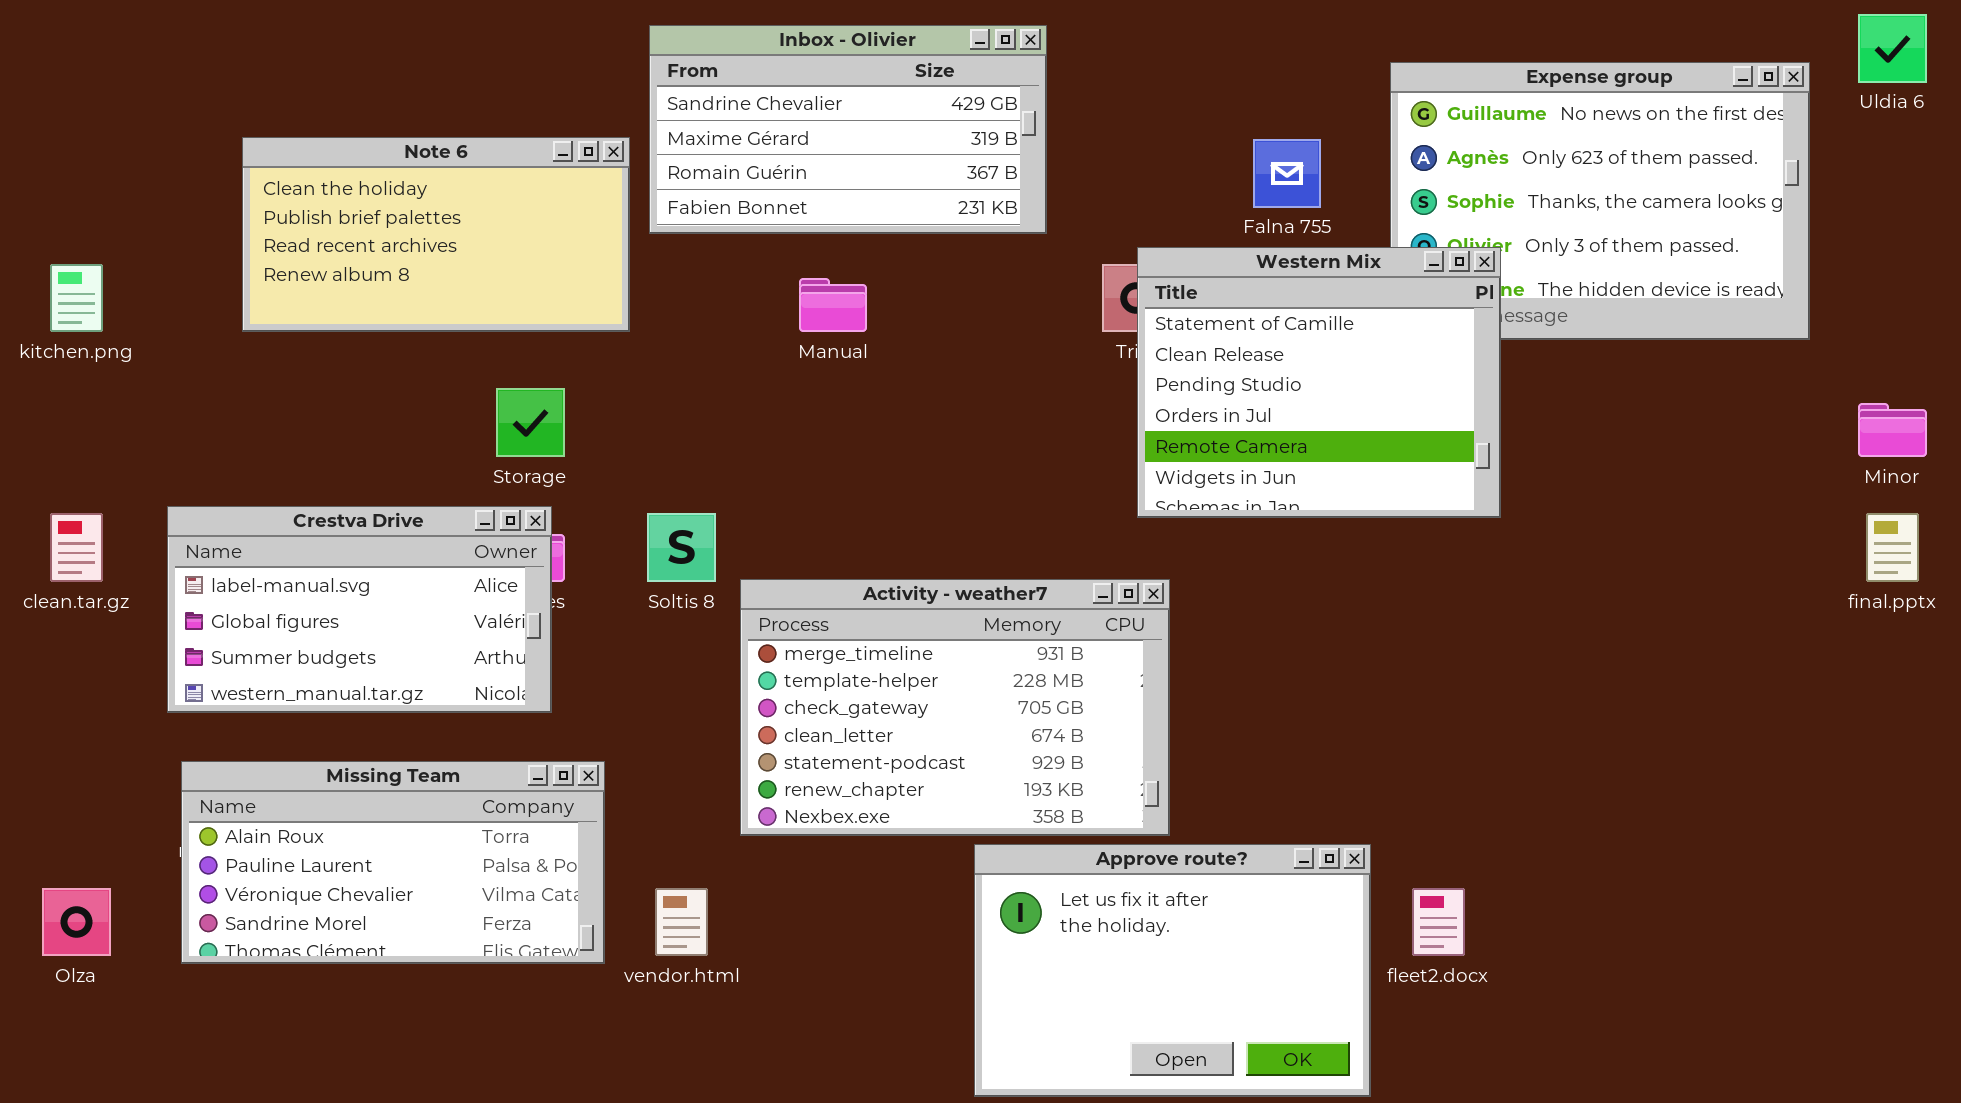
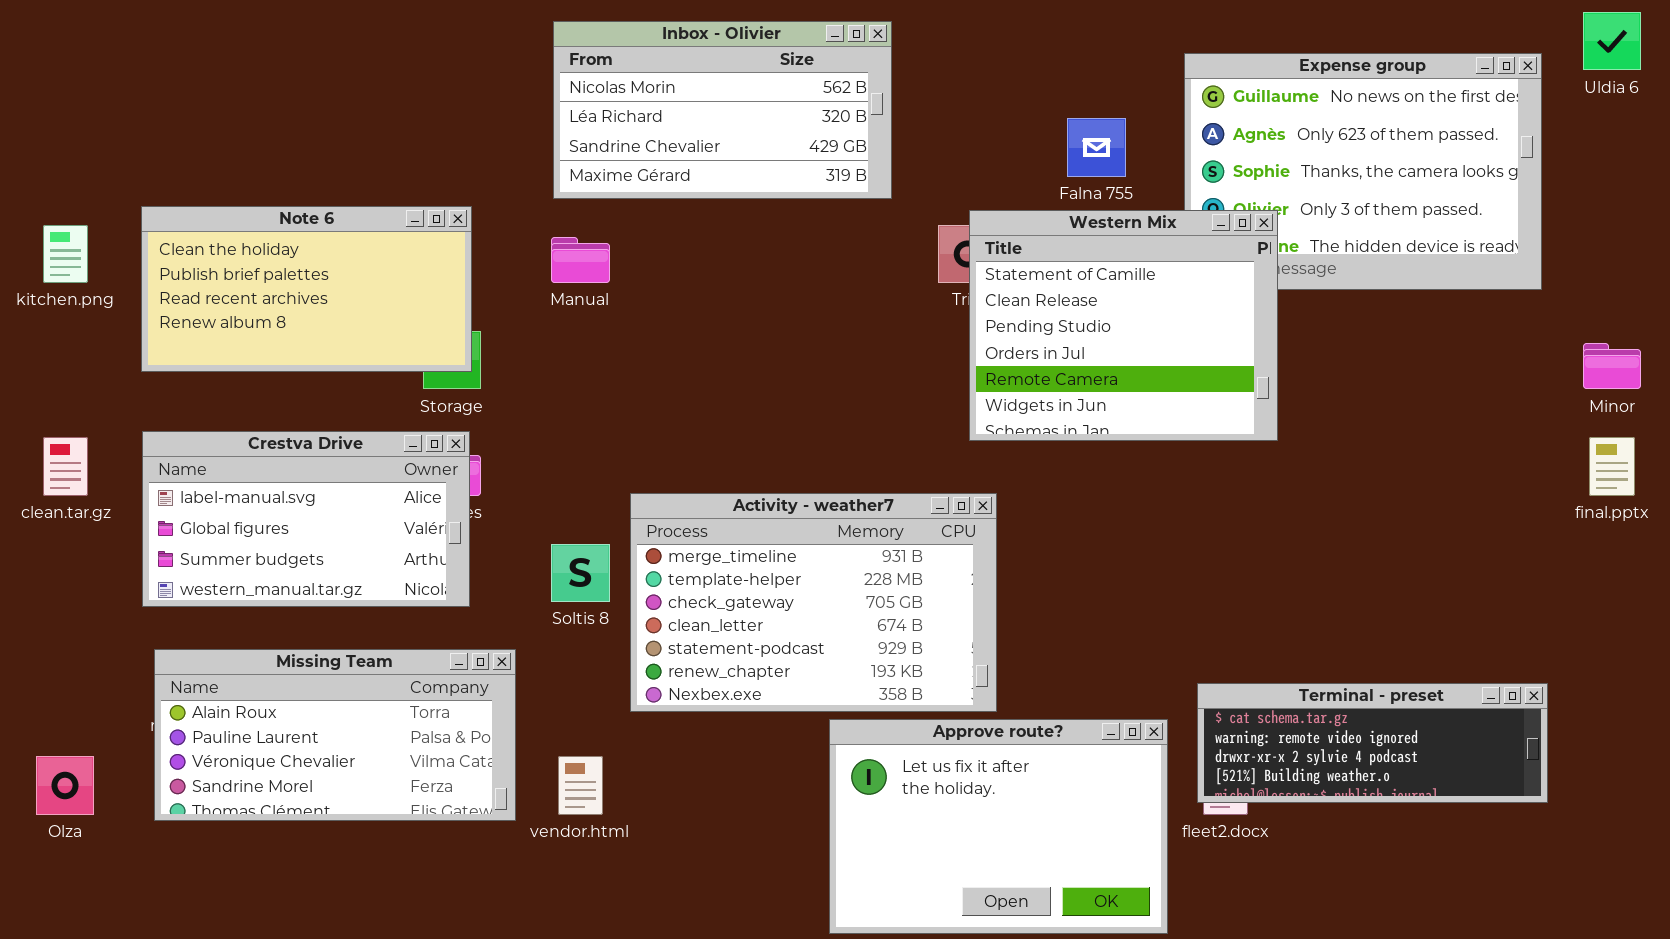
Inbox - Olivier: [649,25,1047,234] -> [553,21,892,199], scrolled up 2 rows
Note 6: [242,137,630,332] -> [141,206,472,372], moved
Manual: [799,278,867,332] -> [551,237,610,283], moved
Soltis 8: [647,513,716,582] -> [551,544,610,602], moved
Terminal - preset: none -> [1197,683,1548,803], opened

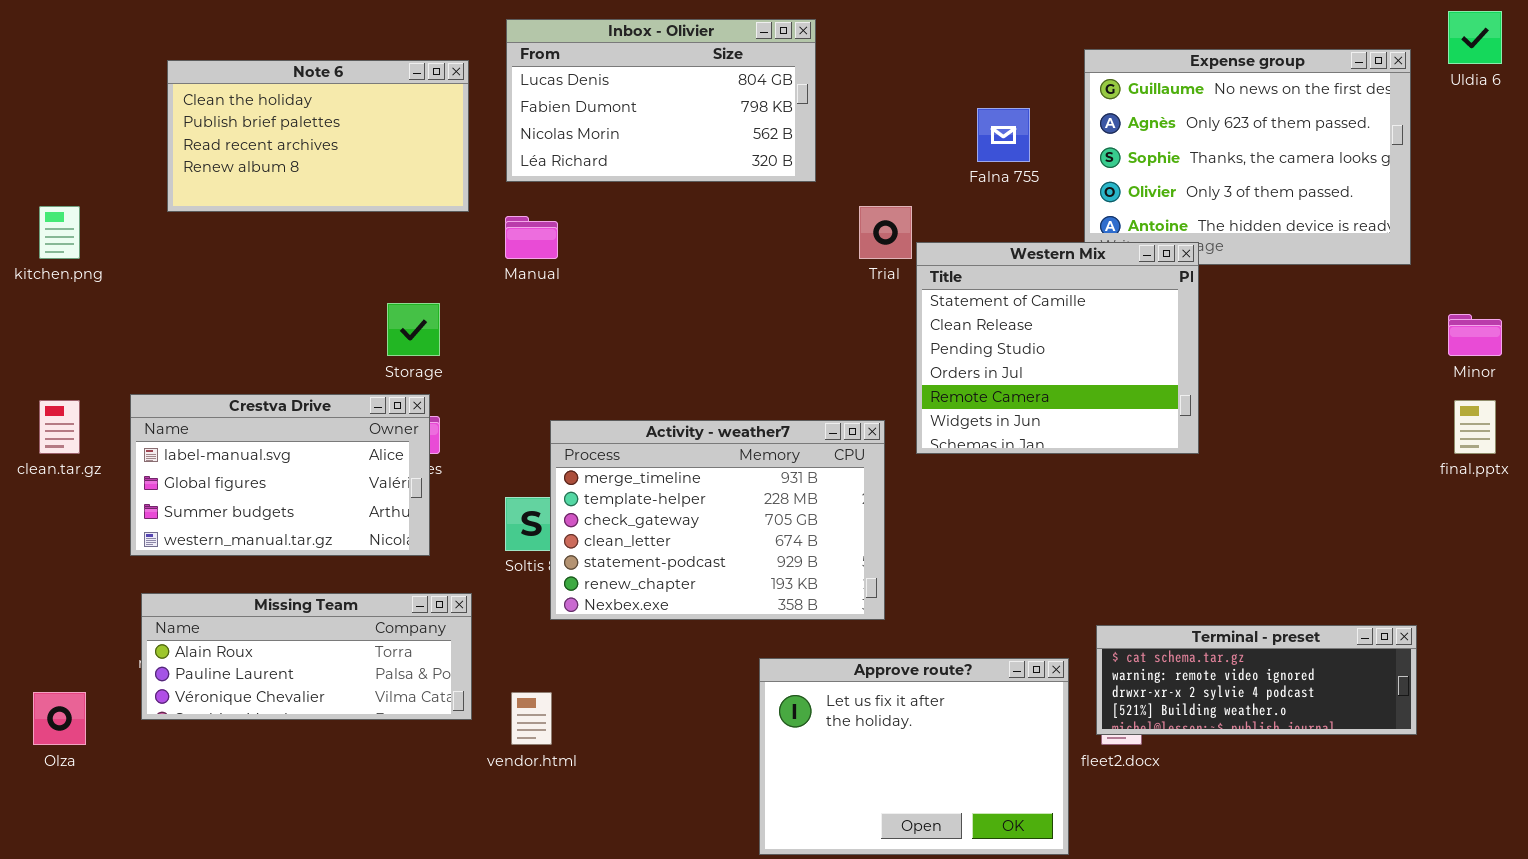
Inbox - Olivier: [553,21,892,199] -> [506,19,816,182], scrolled up 2 rows
Note 6: [141,206,472,372] -> [167,60,469,212], moved
Western Mix: [969,210,1278,441] -> [916,242,1199,454], moved
Activity - weather7: [630,493,997,712] -> [550,420,885,620], moved
Missing Team: [154,649,516,821] -> [141,593,472,720], resized

